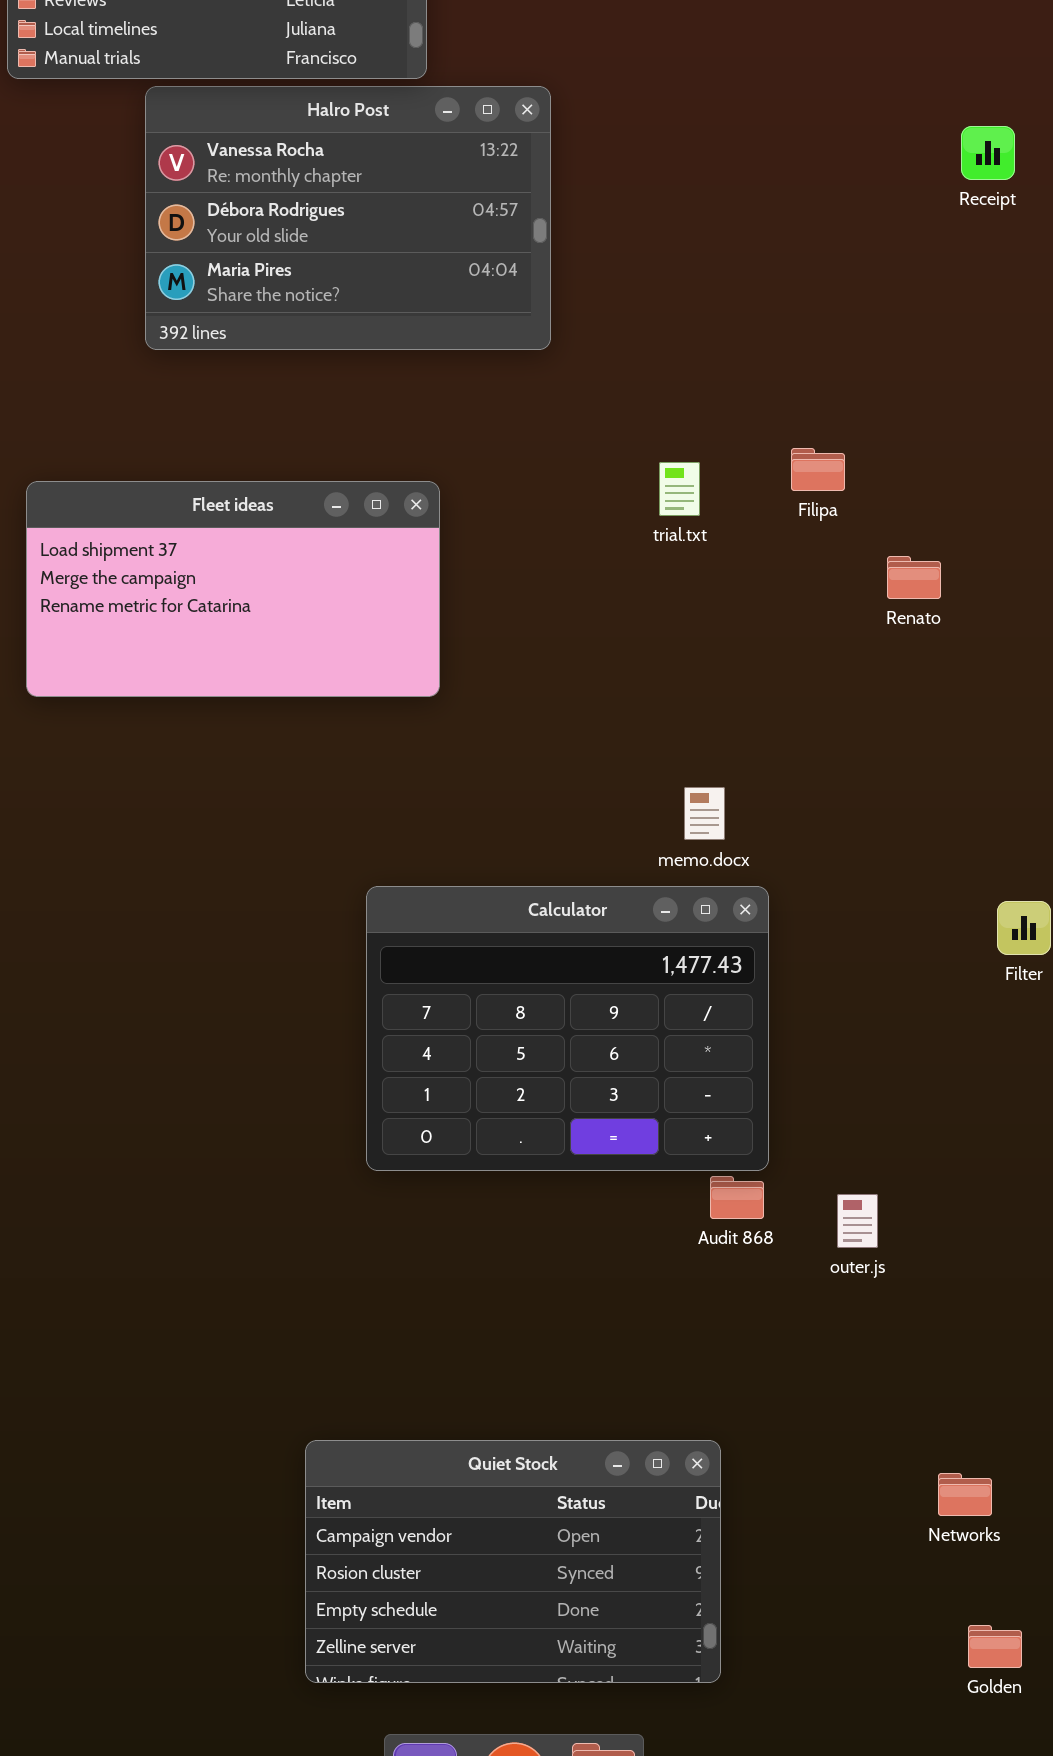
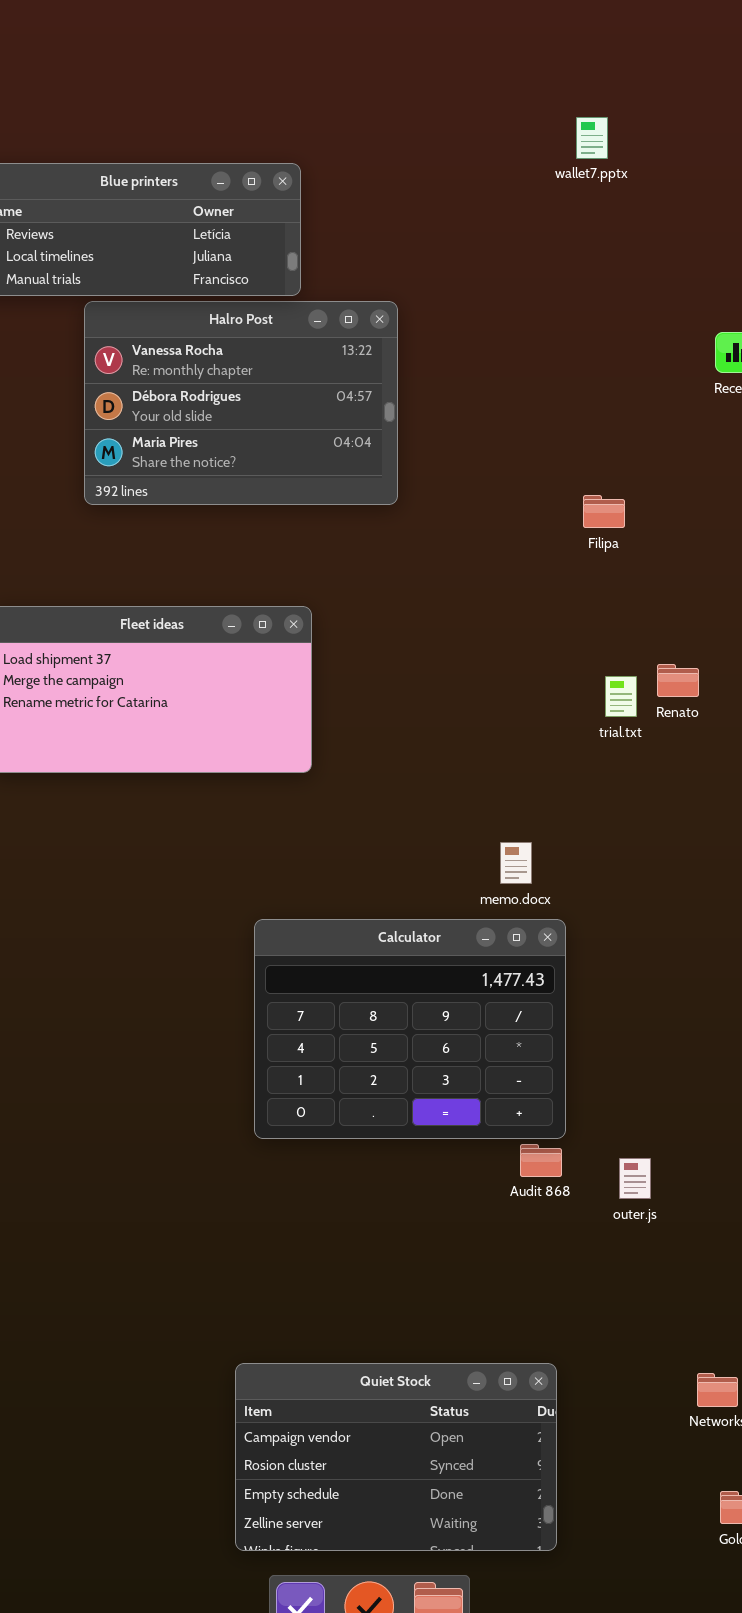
Filipa: [791,448,845,491] -> [583,495,625,528], moved
trial.txt: [659,462,700,516] -> [605,676,637,717], moved
Quiet Stock: [305,1440,721,1683] -> [235,1363,557,1551], moved

